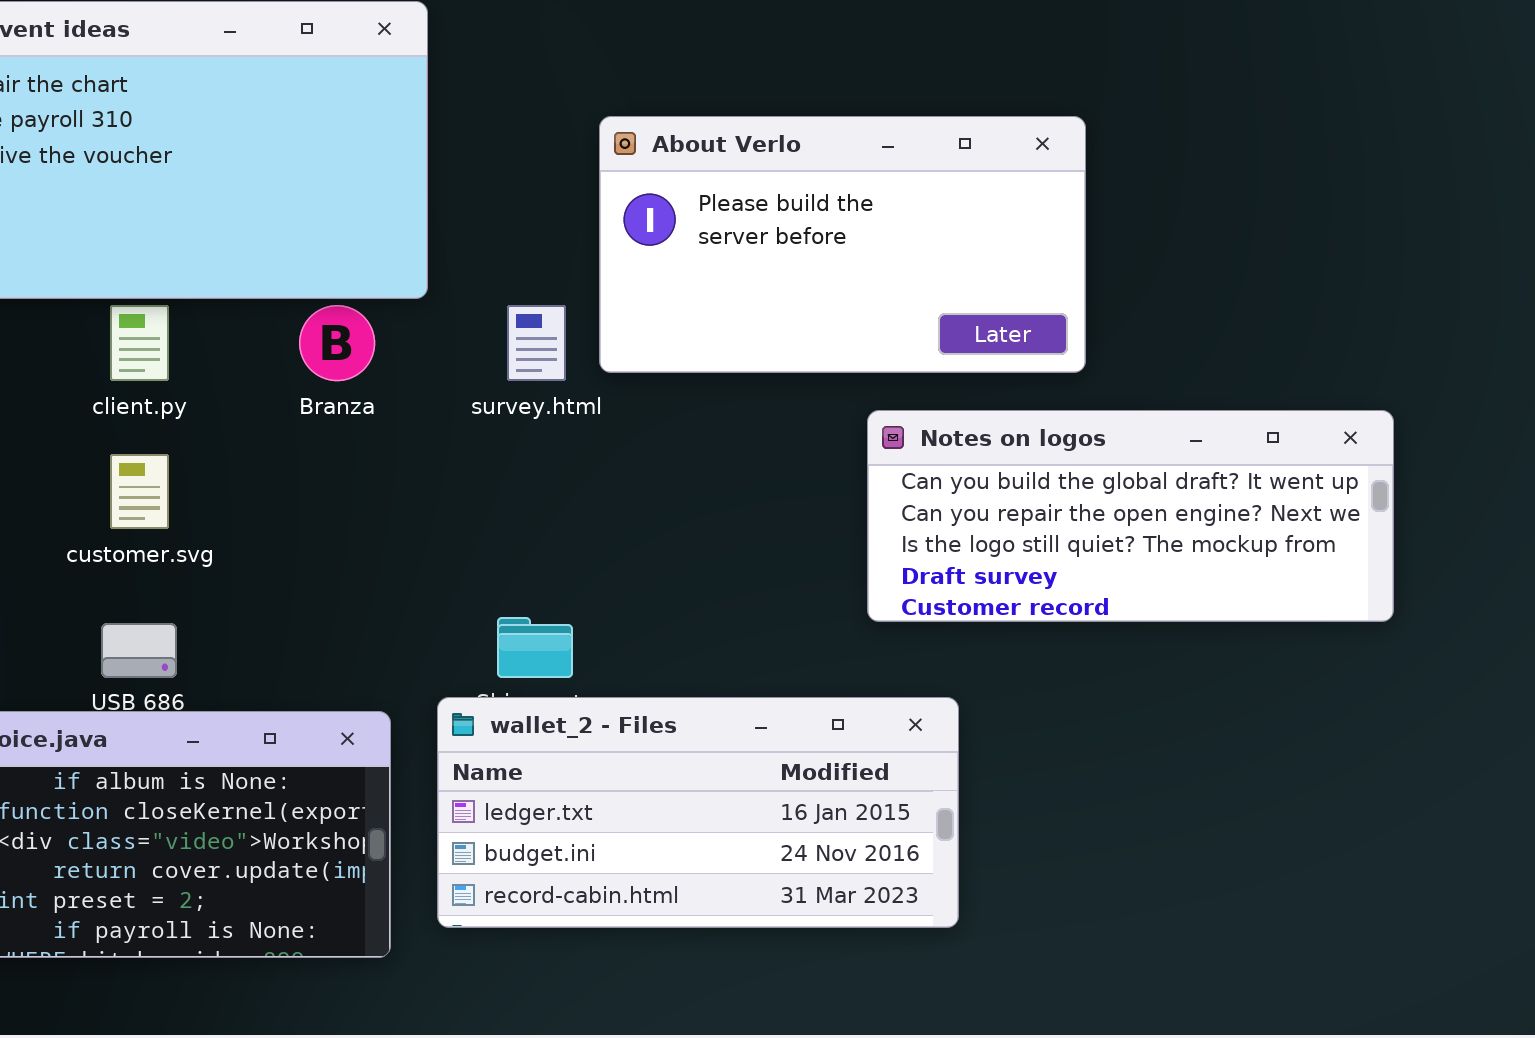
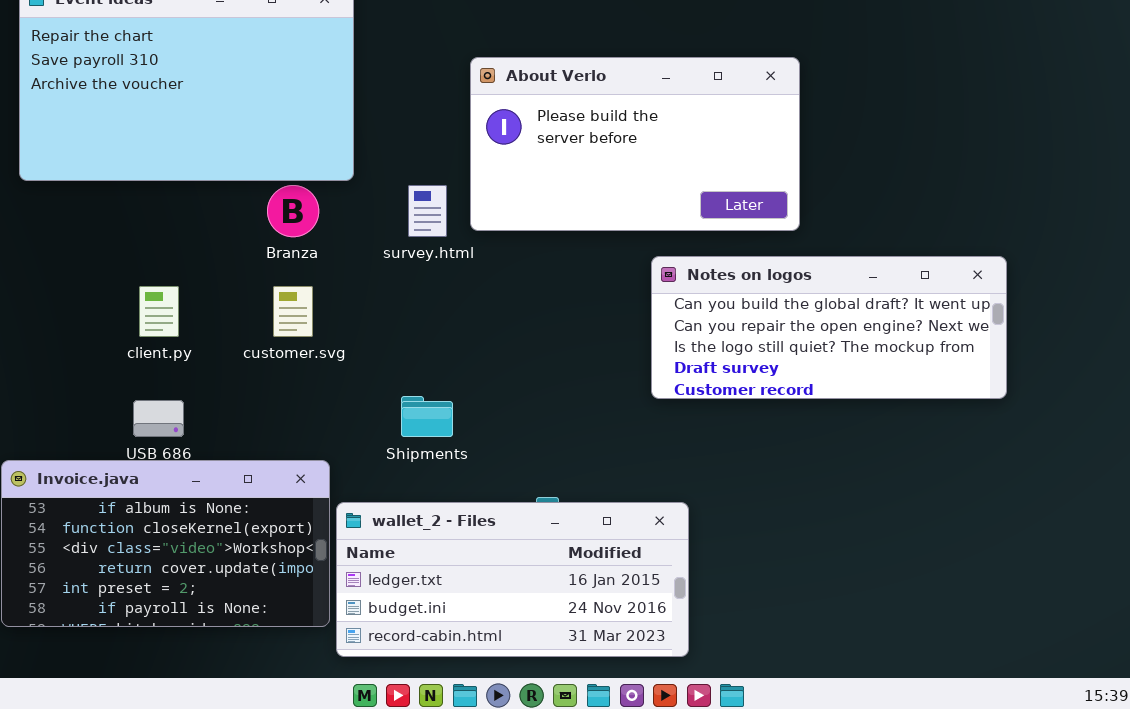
client.py: [110,305,169,381] -> [139,286,179,337], moved
customer.svg: [110,454,169,529] -> [273,286,313,337], moved
wallet_2 - Files: [437,697,959,928] -> [336,502,689,657], moved

